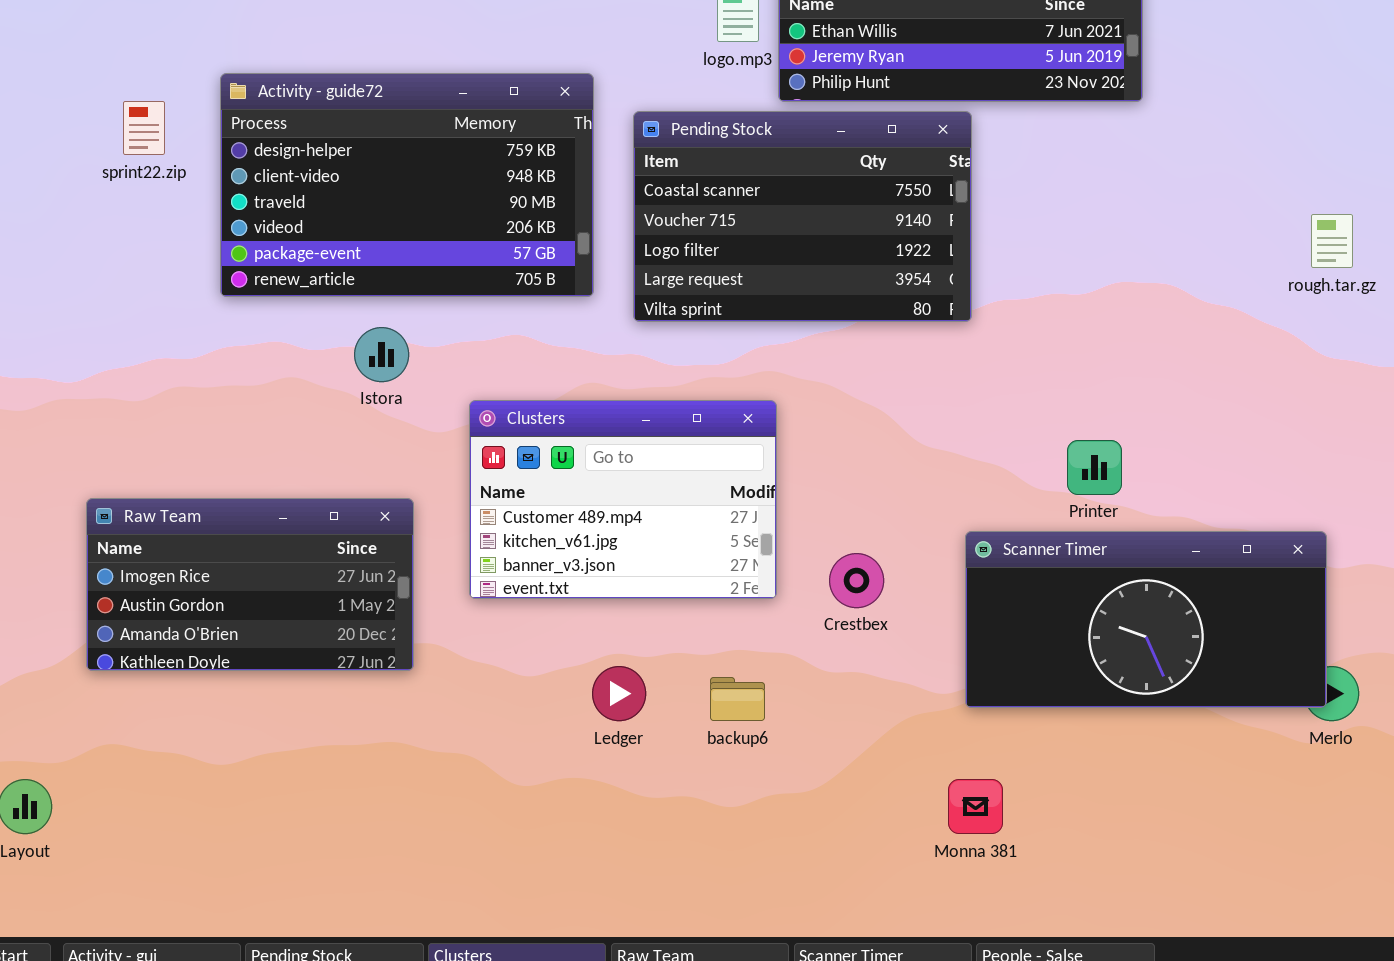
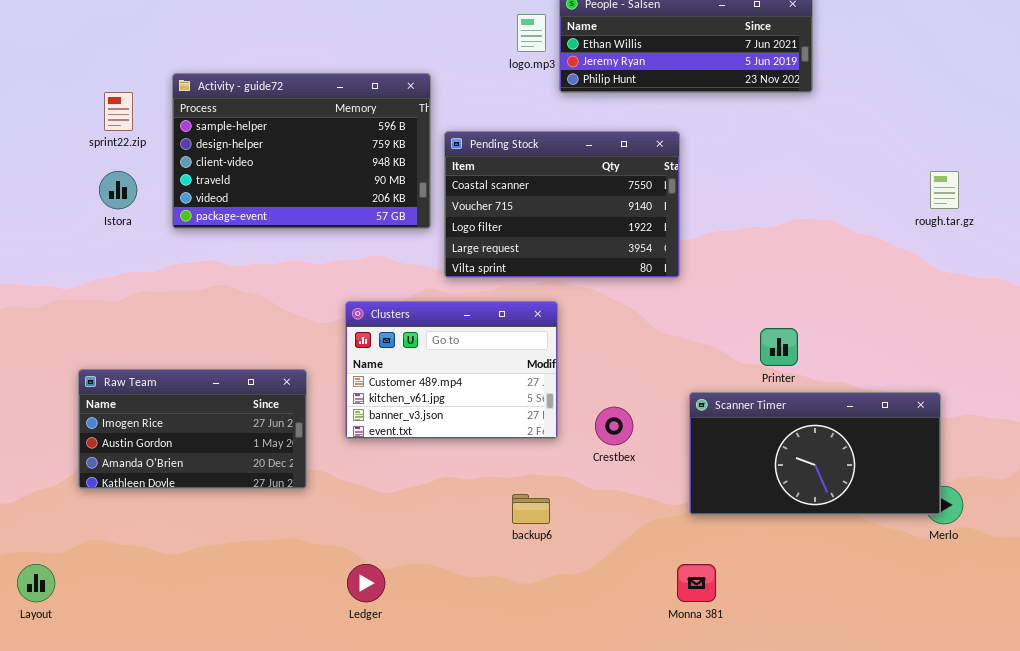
Activity - guide72: [220,73,594,297] -> [172,73,431,229], scrolled up 1 row
Pending Stock: [633,111,972,322] -> [444,131,680,278], moved
Istora: [354,327,409,382] -> [99,171,137,209], moved
Ledger: [592,666,646,721] -> [347,564,385,602], moved

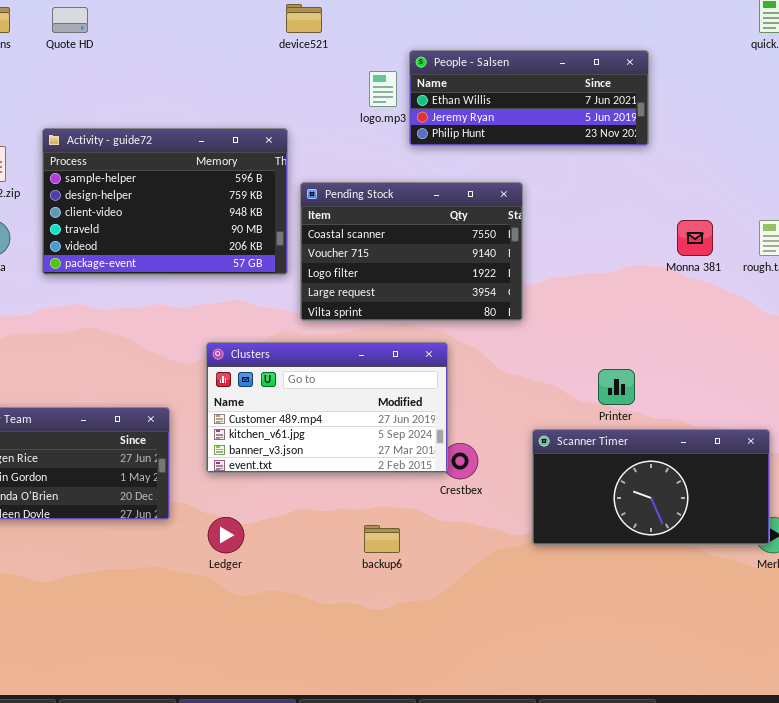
Clusters: [345,301,558,439] -> [206,342,448,473], resized
Ledger: [347,564,385,602] -> [208,517,244,553], moved
Monna 381: [677,564,716,602] -> [677,220,713,256], moved

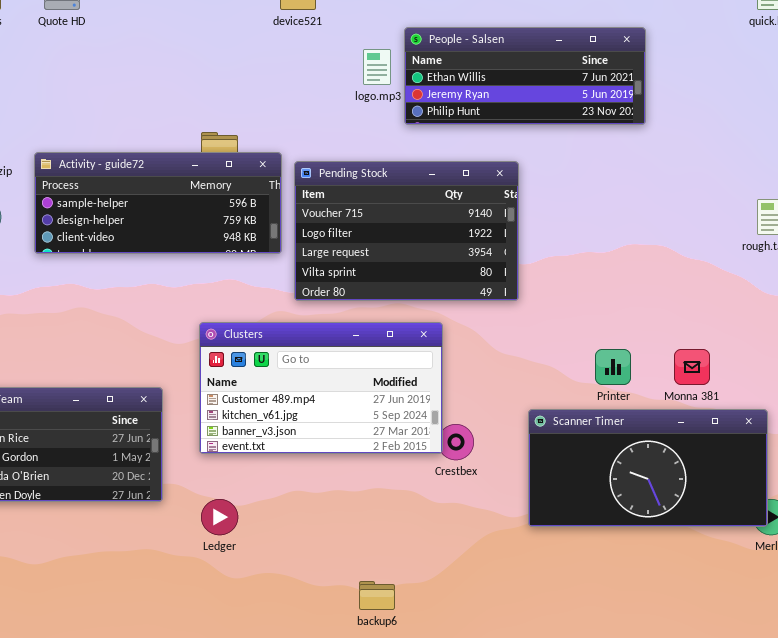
Activity - guide72: [42,128,288,275] -> [34,152,282,254], resized
Pending Stock: [300,182,523,321] -> [294,161,519,301], scrolled down 1 row
Monna 381: [677,220,713,256] -> [674,349,710,385], moved
backup6: [364,525,400,553] -> [359,581,395,610], moved

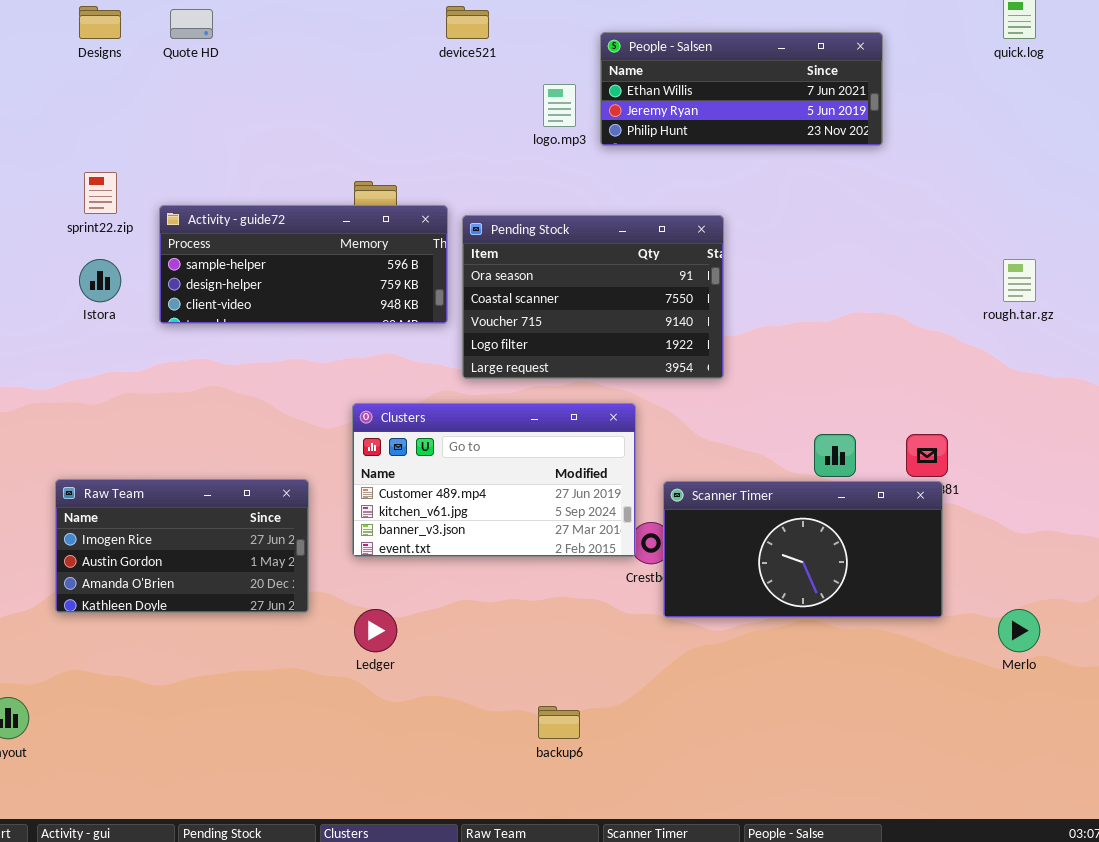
People - Salsen: [404,27,646,125] -> [600,32,883,146], moved
Pending Stock: [294,161,519,301] -> [462,215,724,379], scrolled up 2 rows
Scanner Timer: [528,409,768,527] -> [663,481,943,618], moved

